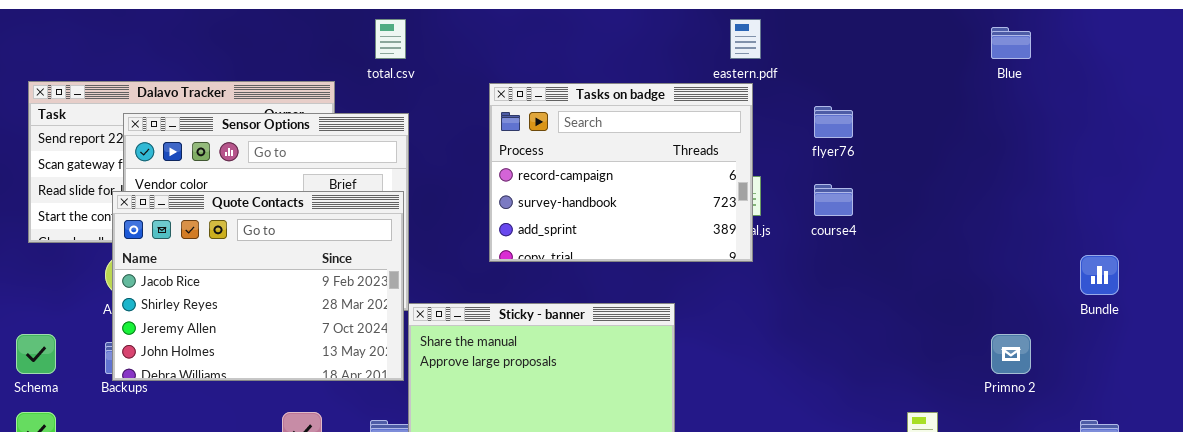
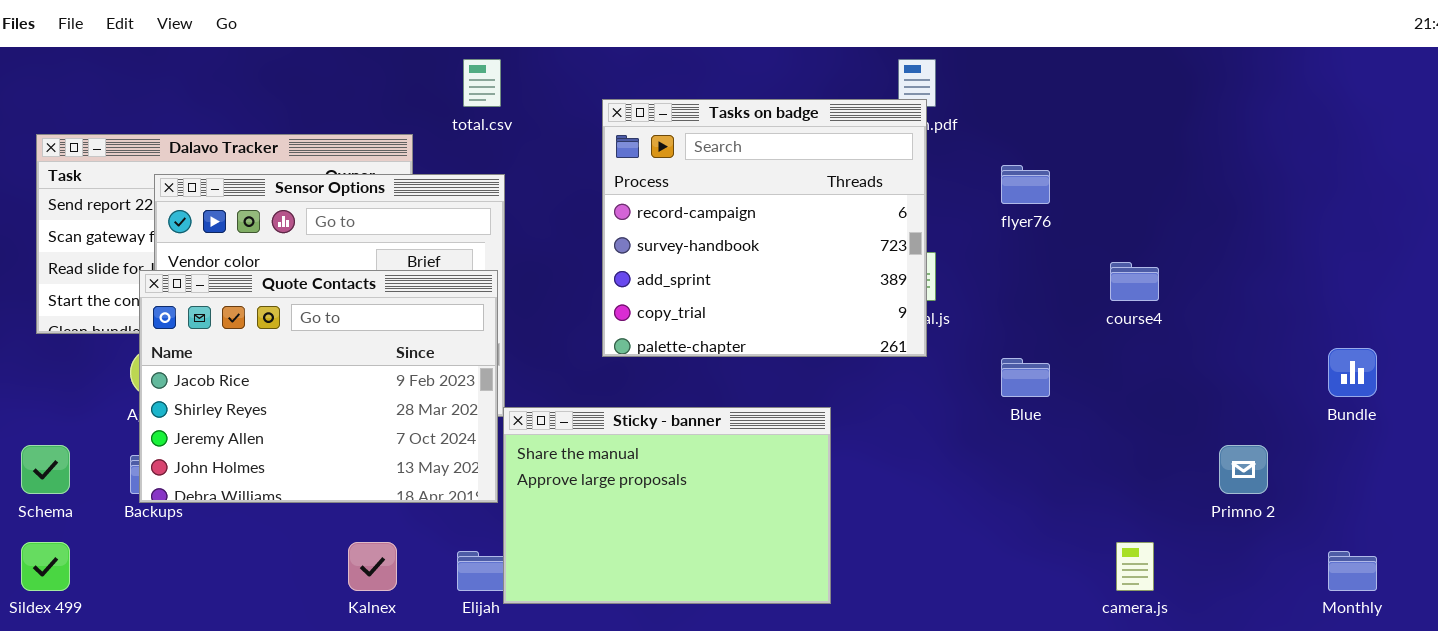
Blue: [991,27,1031,59] -> [1001,358,1050,397], moved
Tasks on badge: [489,83,753,262] -> [602,99,927,357], resized
course4: [814,184,853,216] -> [1110,262,1159,301], moved

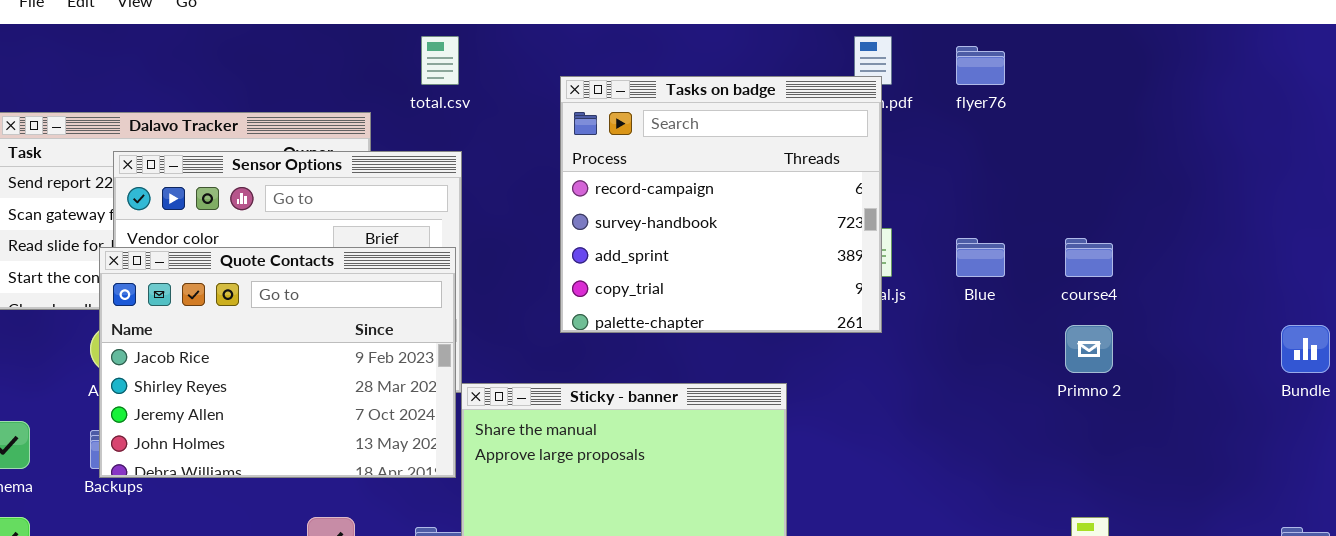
flyer76: [1001,165,1050,204] -> [956,46,1005,85], moved
Blue: [1001,358,1050,397] -> [956,238,1005,277], moved
Primno 2: [1219,445,1268,494] -> [1065,325,1113,373], moved

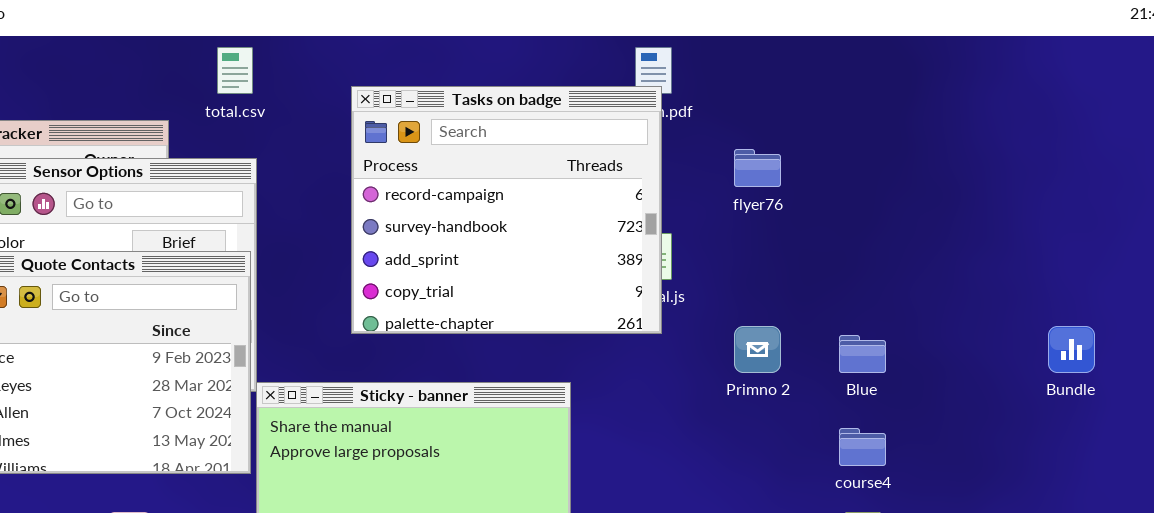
flyer76: [956,46,1005,85] -> [734,149,781,187], moved
Blue: [956,238,1005,277] -> [839,335,886,373], moved
course4: [1065,238,1113,277] -> [839,428,886,466], moved
Primno 2: [1065,325,1113,373] -> [734,326,781,373], moved

